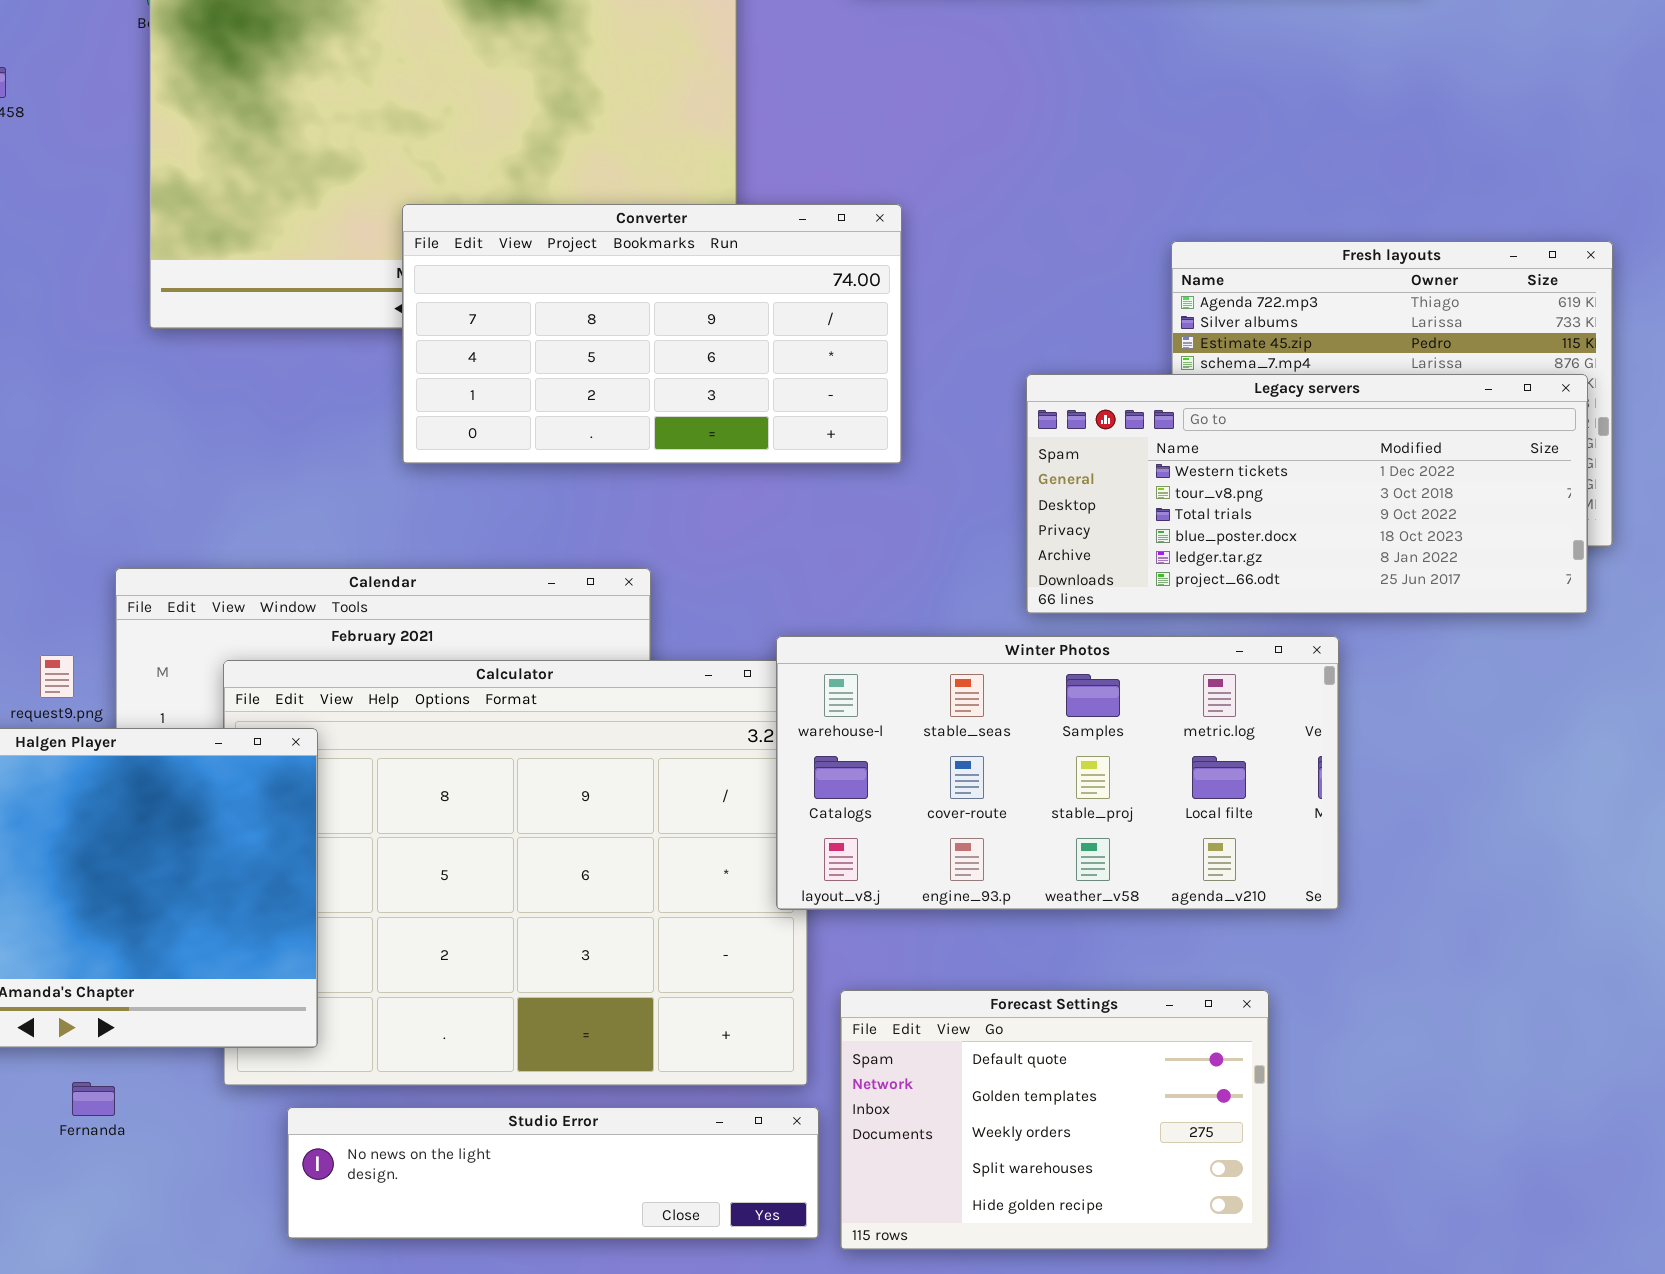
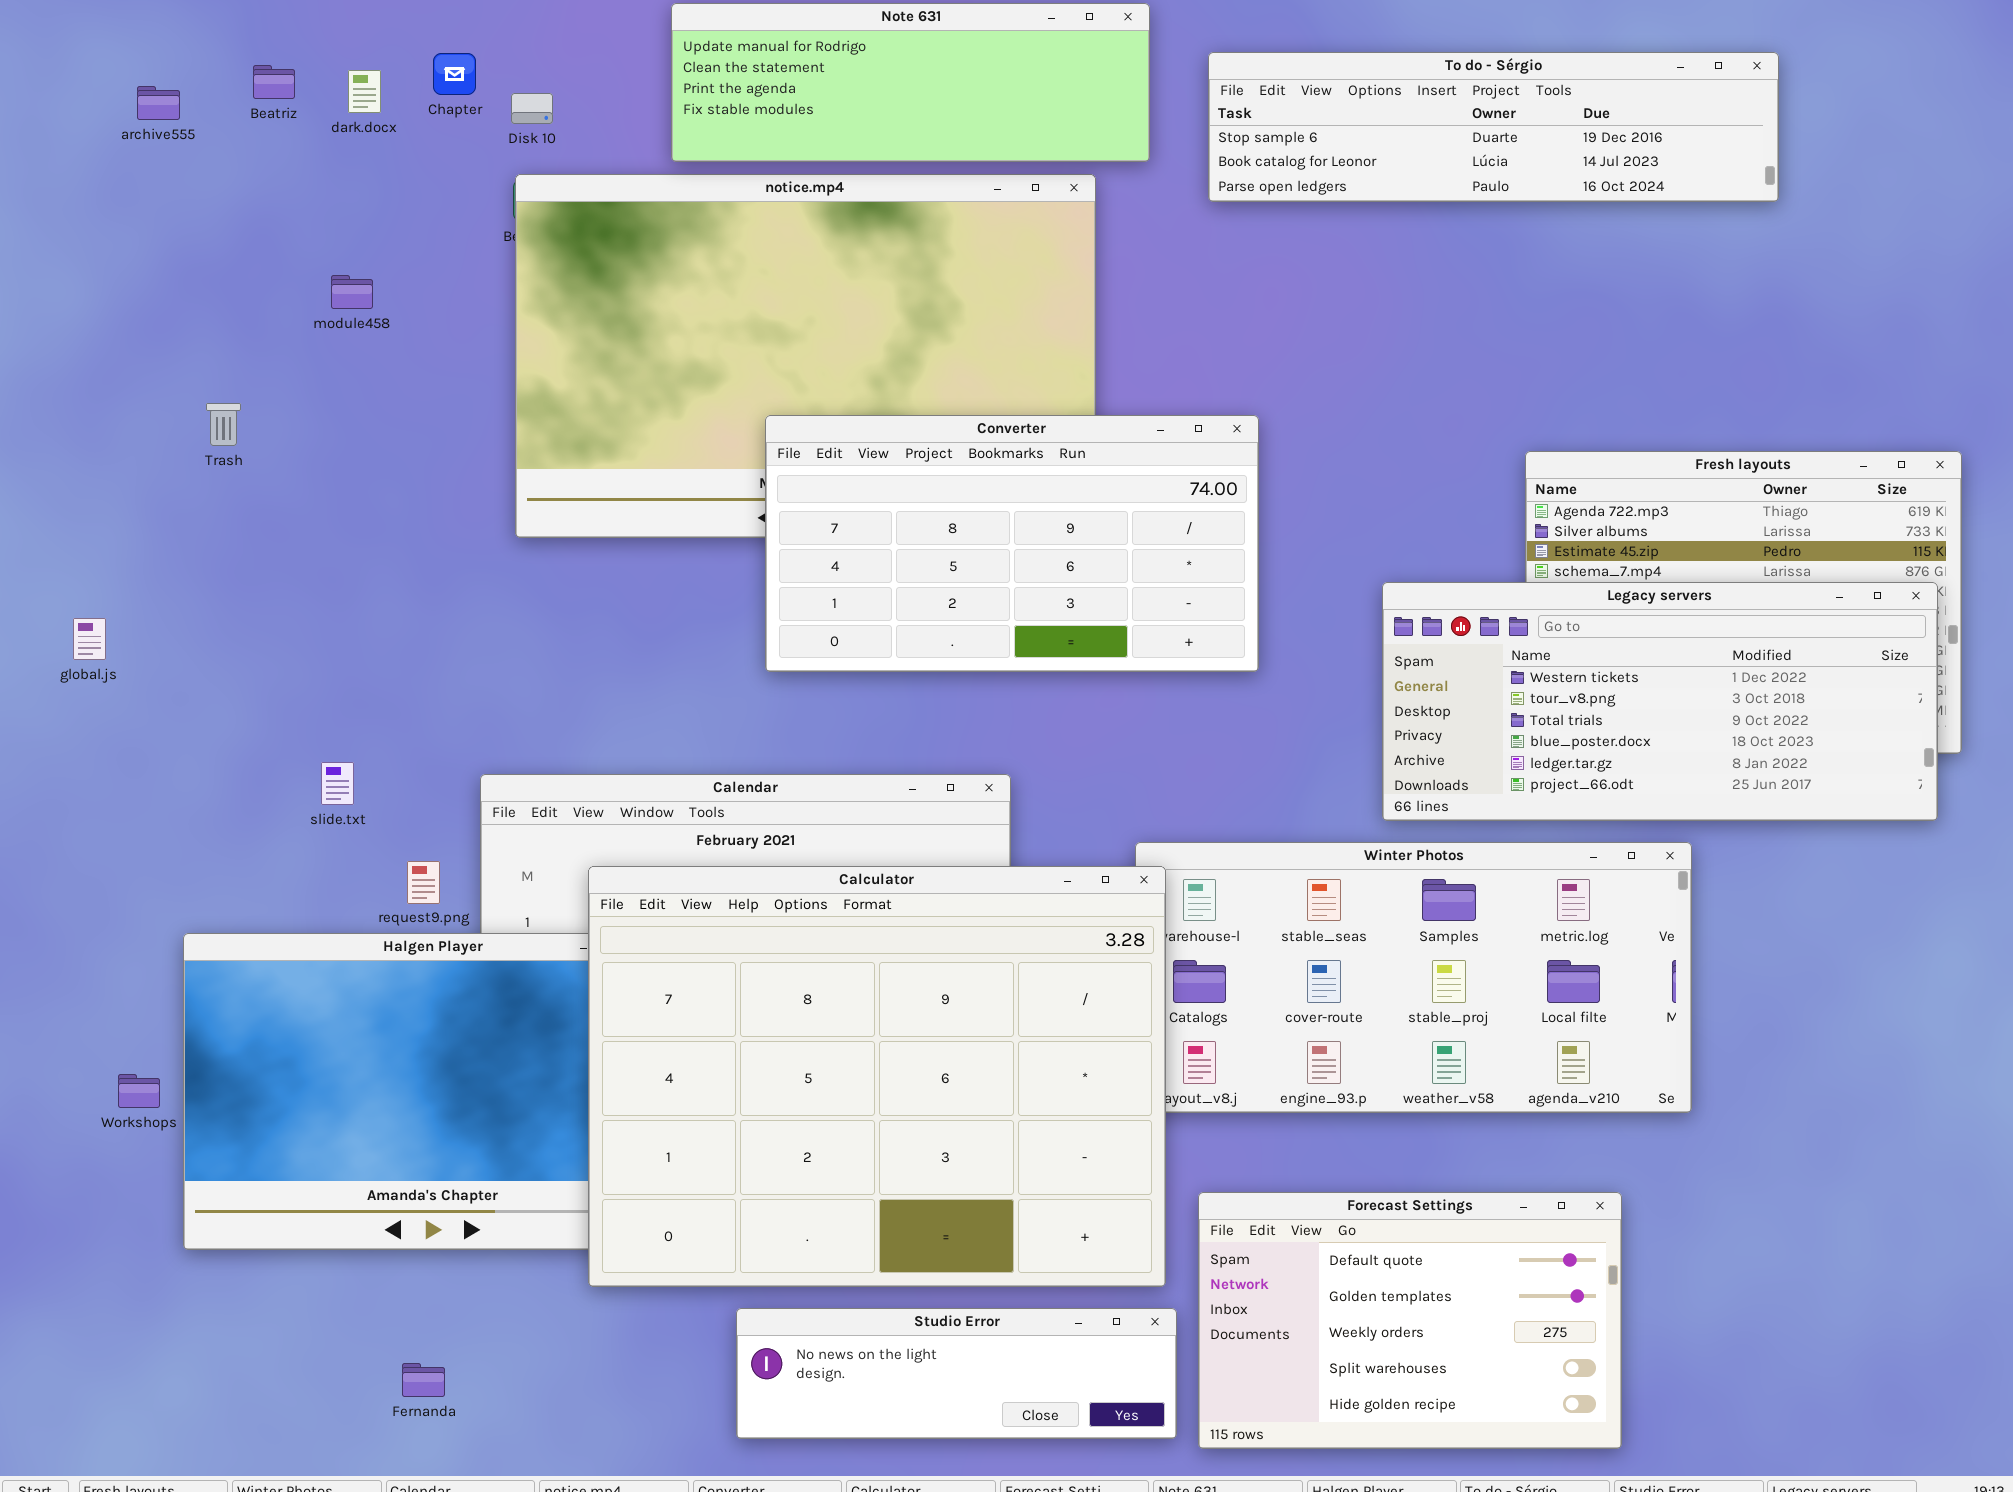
Calculator: [223,660,808,1086] -> [588,866,1166,1287], raised
Fernanda: [72,1082,115,1116] -> [402,1363,445,1397], moved
Studio Error: [287,1107,819,1239] -> [736,1308,1177,1439], resized

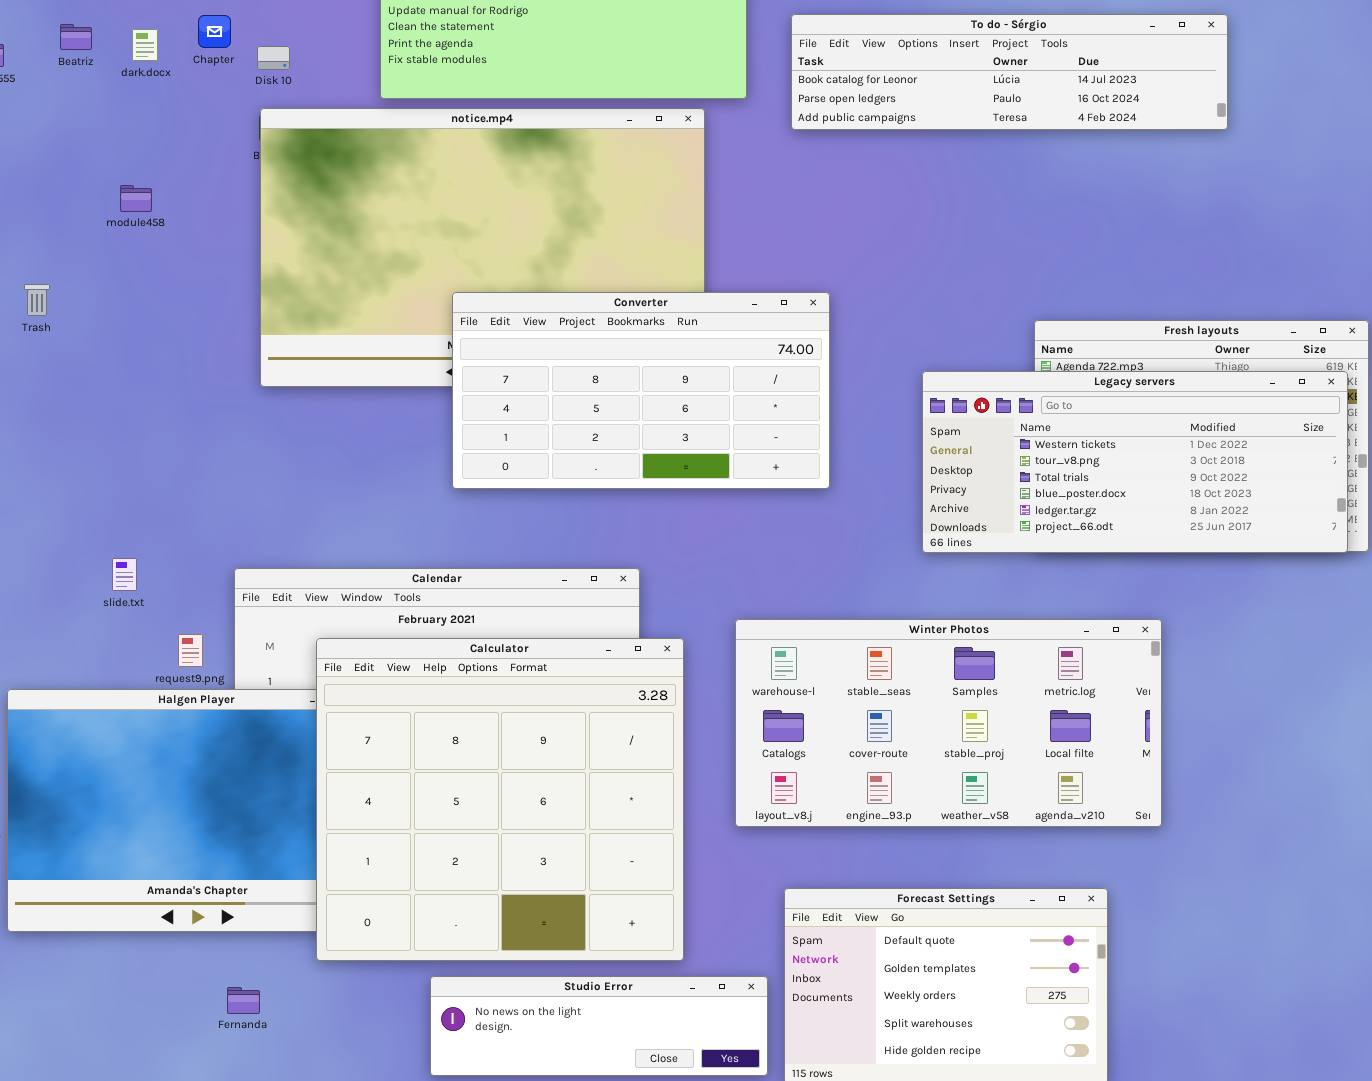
To do - Sérgio: [1208,52,1779,202] -> [791,14,1228,130], scrolled down 1 row
Legacy servers: [1382,582,1938,821] -> [922,371,1348,553], moved
Calculator: [588,866,1166,1287] -> [316,638,684,961], resized
Fernanda: [402,1363,445,1397] -> [227,987,260,1014], moved

